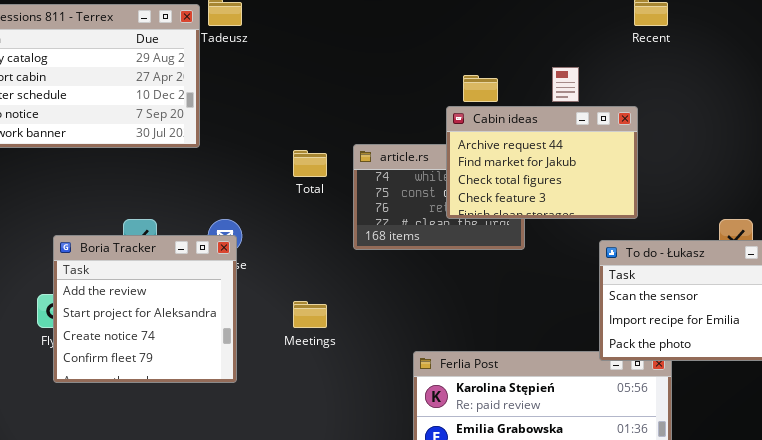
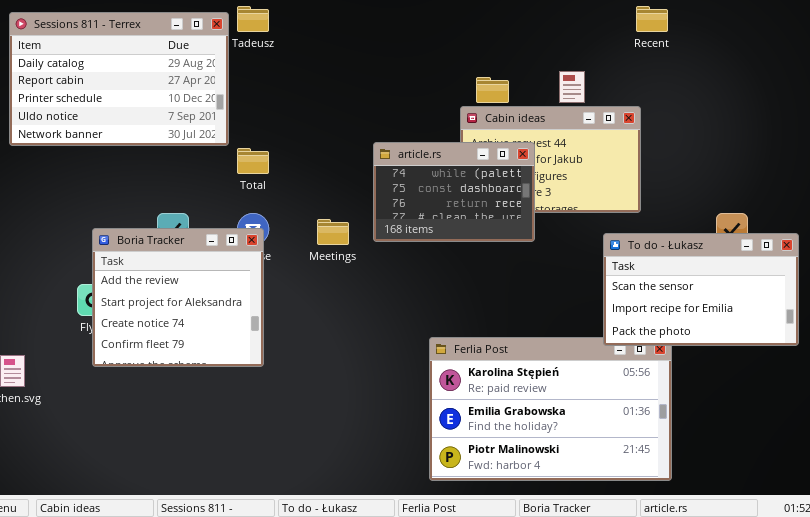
article.rs: [353,144,525,250] -> [373,142,535,242], raised
Total: [293,150,327,177] -> [237,148,269,174], moved
Meetings: [293,301,327,328] -> [317,219,349,245], moved

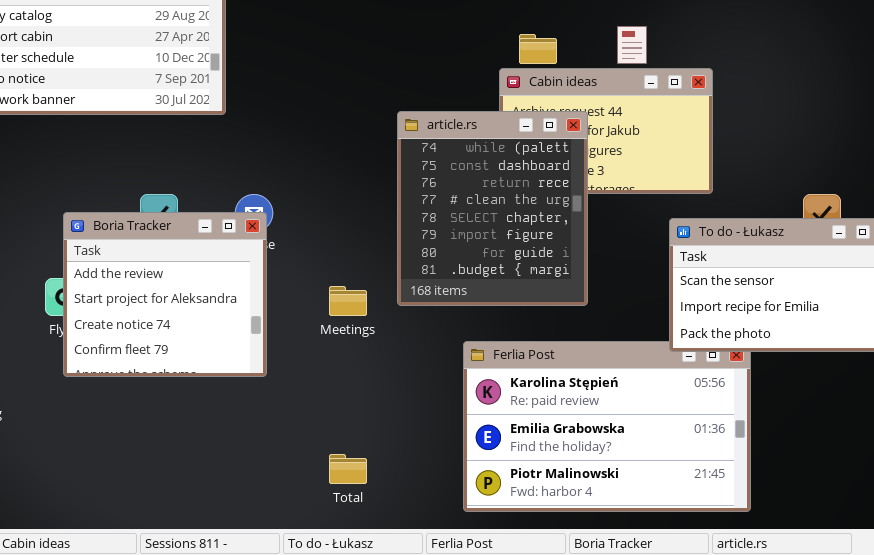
article.rs: [373,142,535,242] -> [397,111,588,306], resized
Total: [237,148,269,174] -> [329,454,367,484], moved
Meetings: [317,219,349,245] -> [329,286,367,316], moved

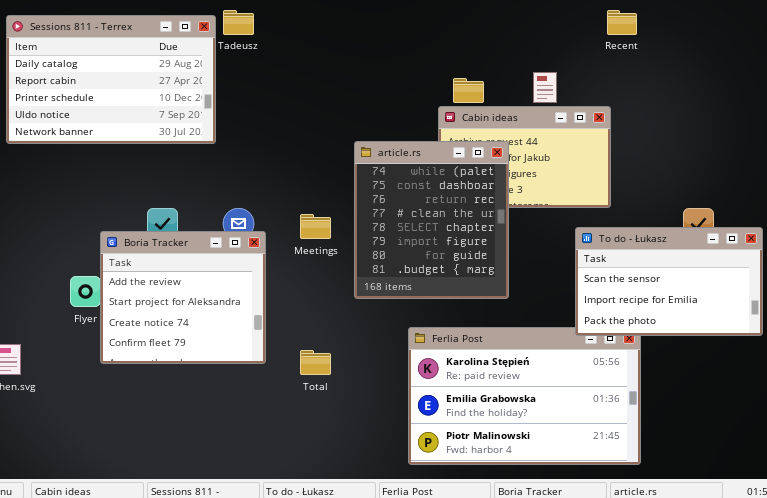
Boria Tracker: [63,212,267,377] -> [100,231,266,364], moved
Meetings: [329,286,367,316] -> [300,214,331,239], moved
Total: [329,454,367,484] -> [300,350,331,375], moved

